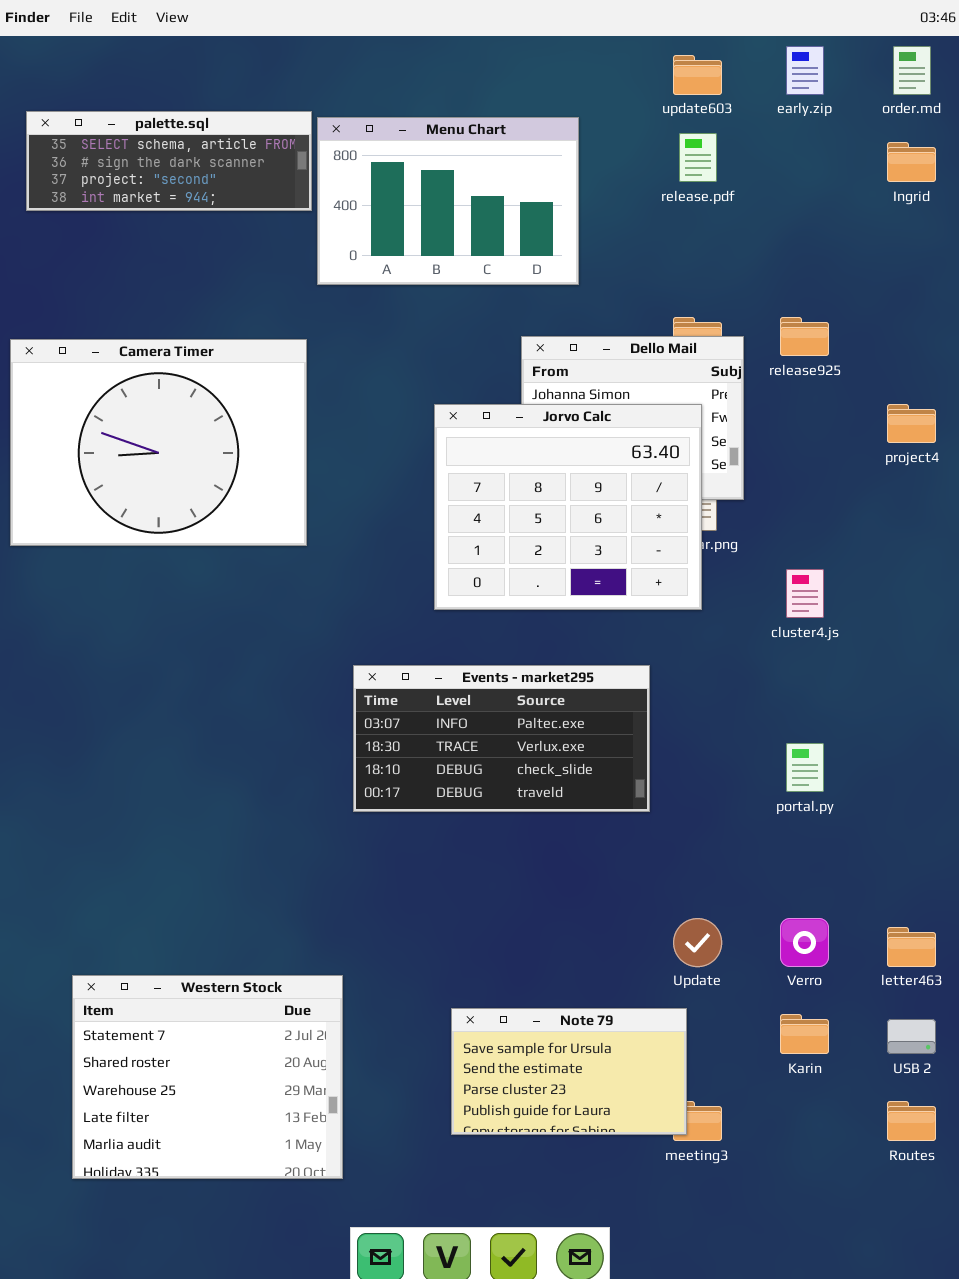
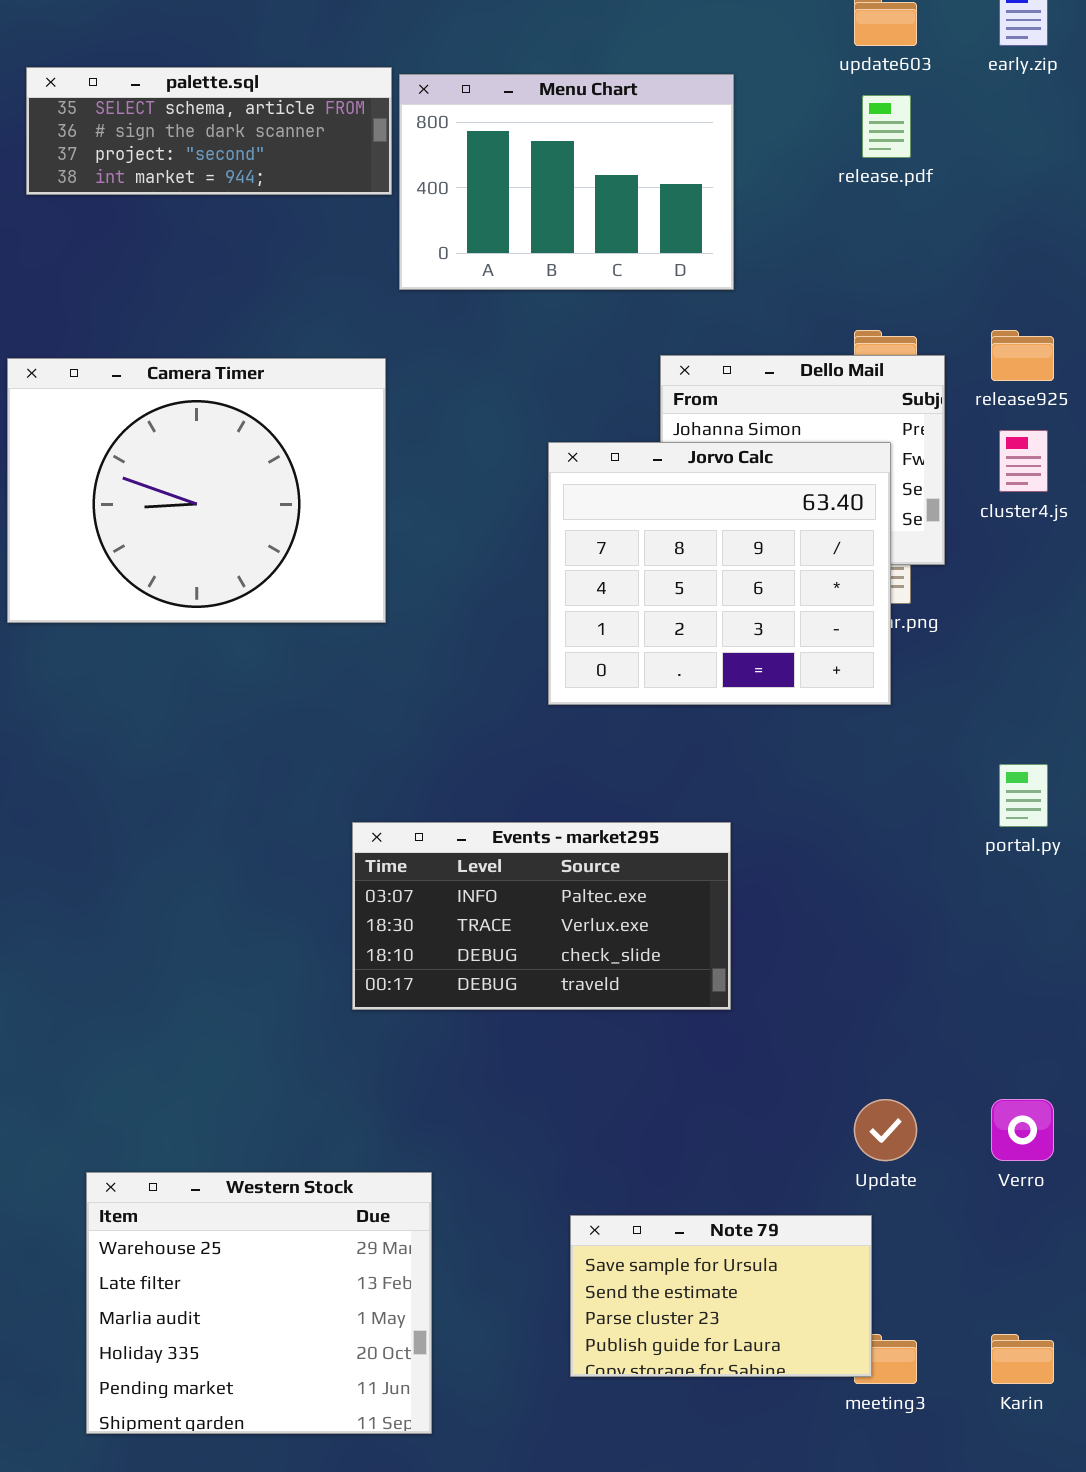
cluster4.js: [786,569,824,618] -> [999,430,1048,492], moved
Events - market295: [353,665,650,812] -> [352,822,731,1010], moved
portal.py: [786,743,824,792] -> [999,764,1048,827], moved
Western Stock: [72,975,343,1179] -> [86,1172,432,1434], scrolled down 2 rows
Karin: [780,1014,829,1054] -> [991,1334,1054,1384], moved

